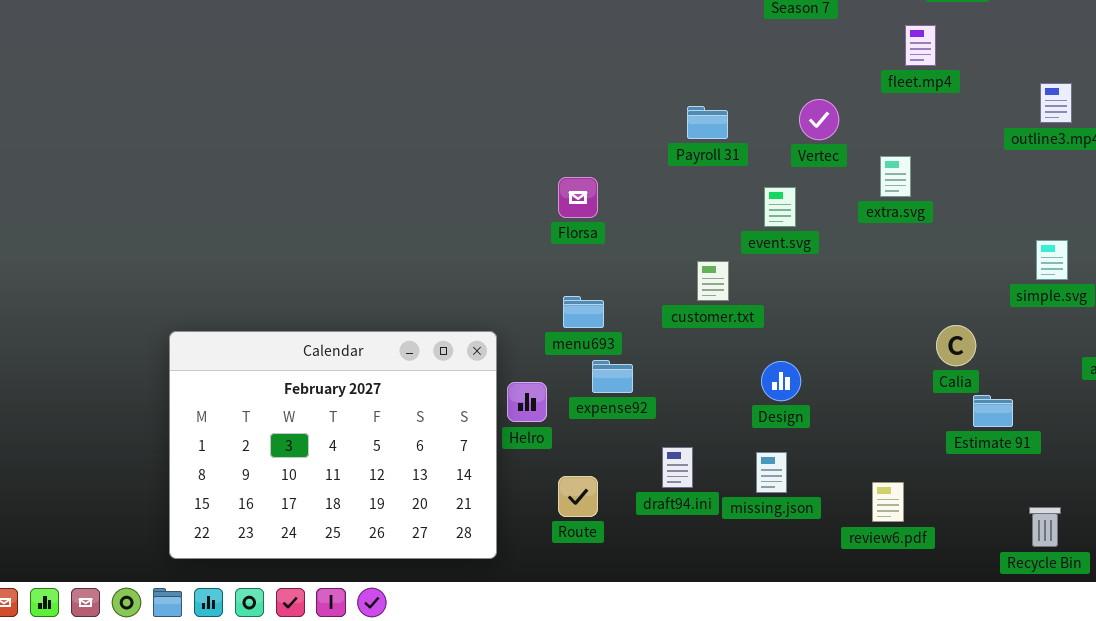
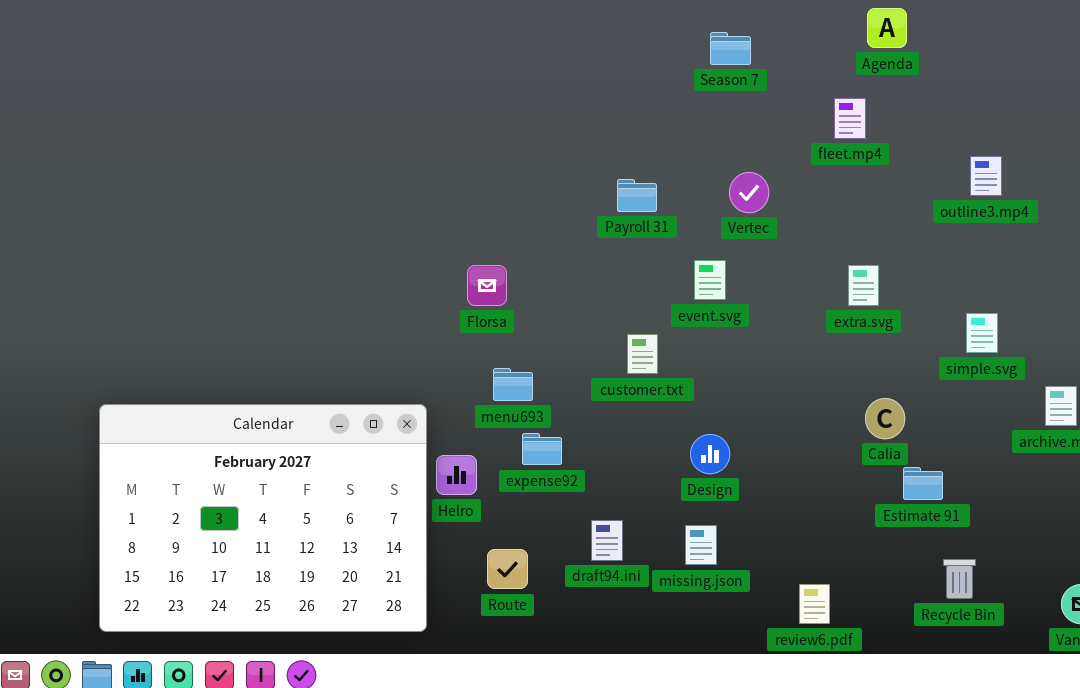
extra.svg: [880,156,911,197] -> [848,265,879,306], moved
Florsa: [558,177,598,218] -> [467,265,507,306], moved
review6.pdf: [872,482,904,522] -> [799,584,830,624], moved
Recycle Bin: [1029,507,1061,547] -> [943,559,976,599], moved

